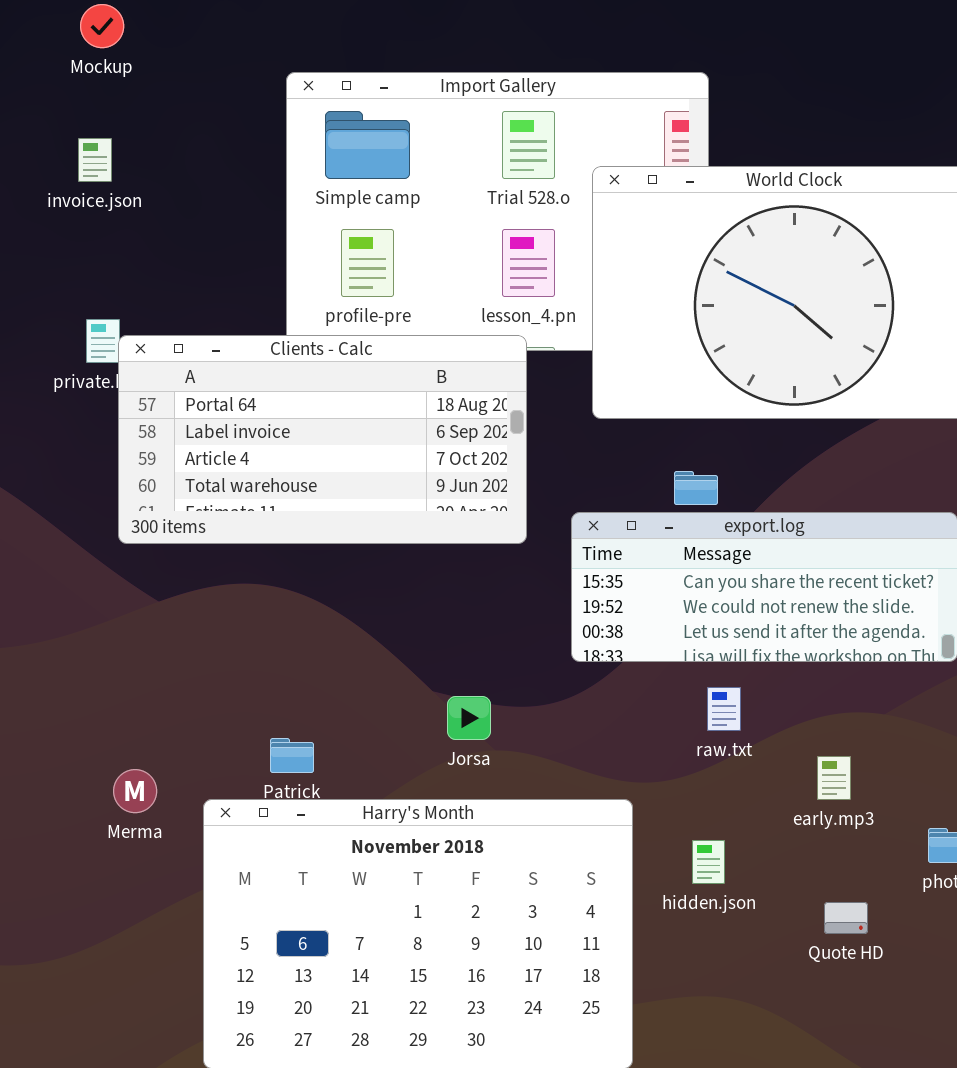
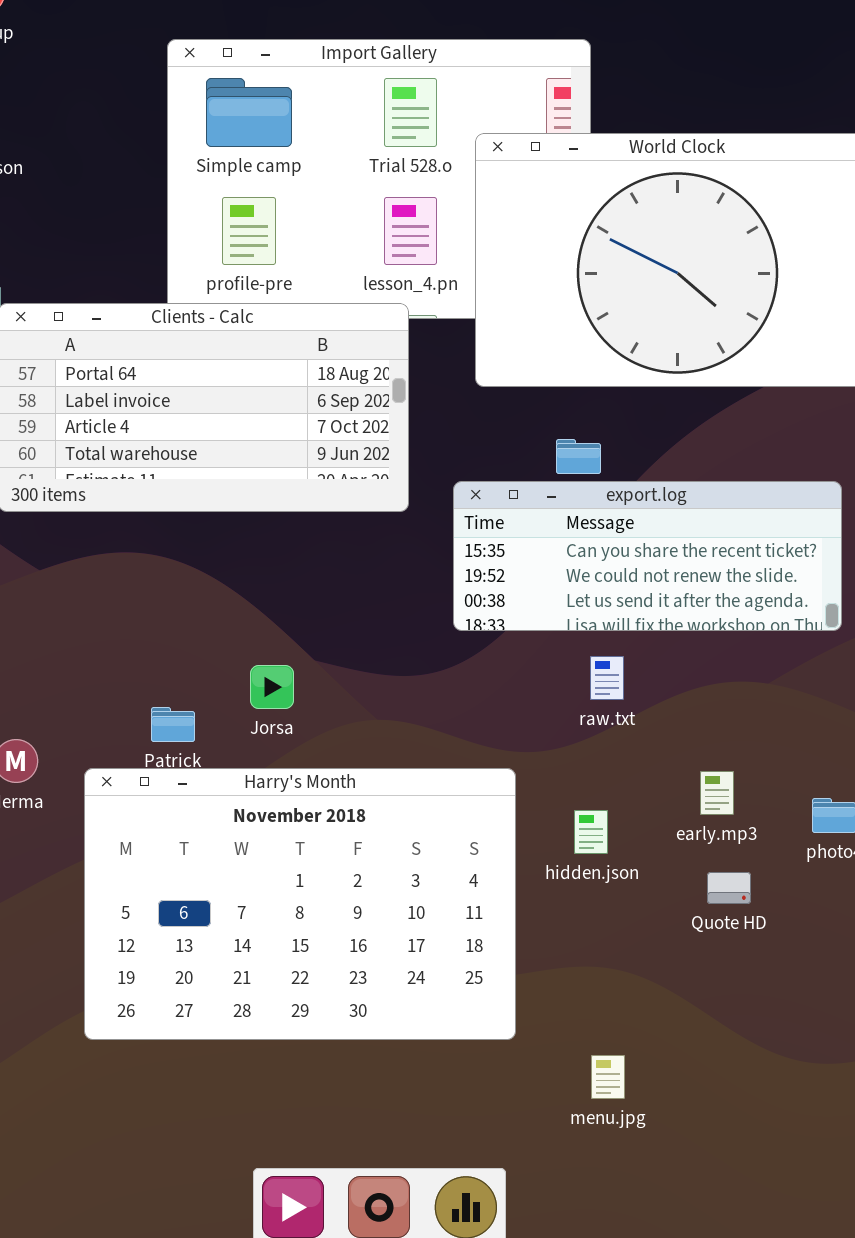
Jorsa: [447,696,491,740] -> [250,665,294,709], moved
early.mp3: [817,756,851,800] -> [700,771,734,815], moved

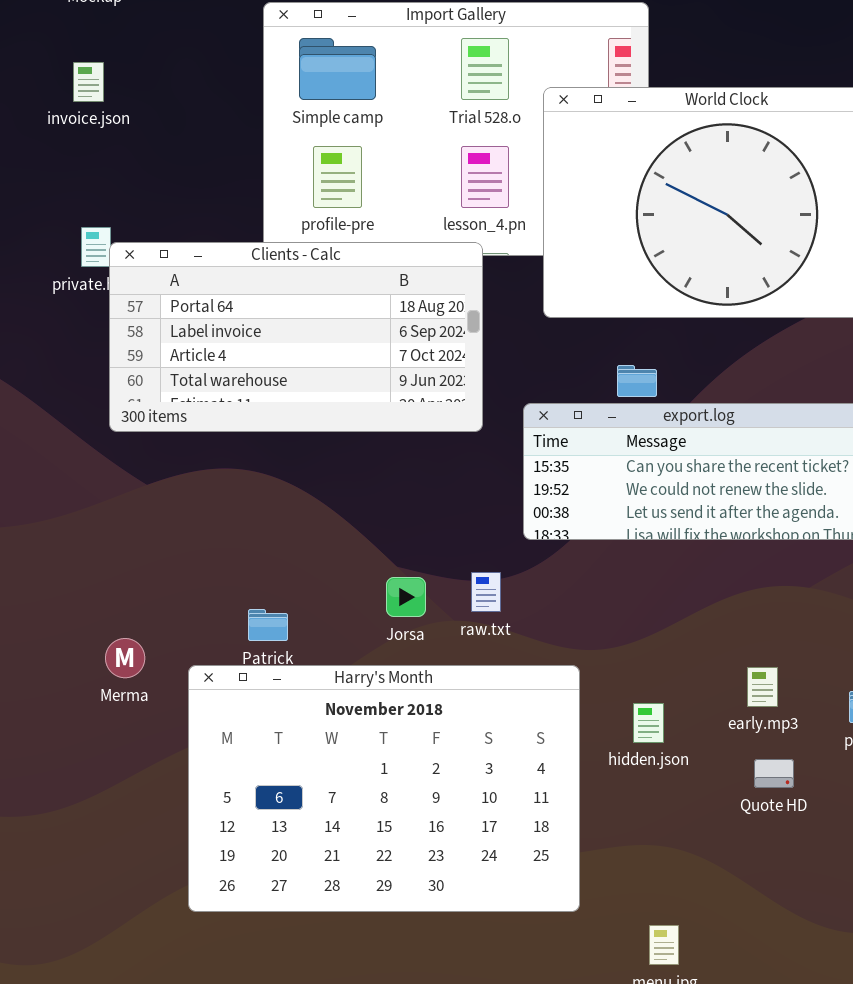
raw.txt: [590,656,624,700] -> [471,572,501,612], moved
Jorsa: [250,665,294,709] -> [386,577,426,617], moved

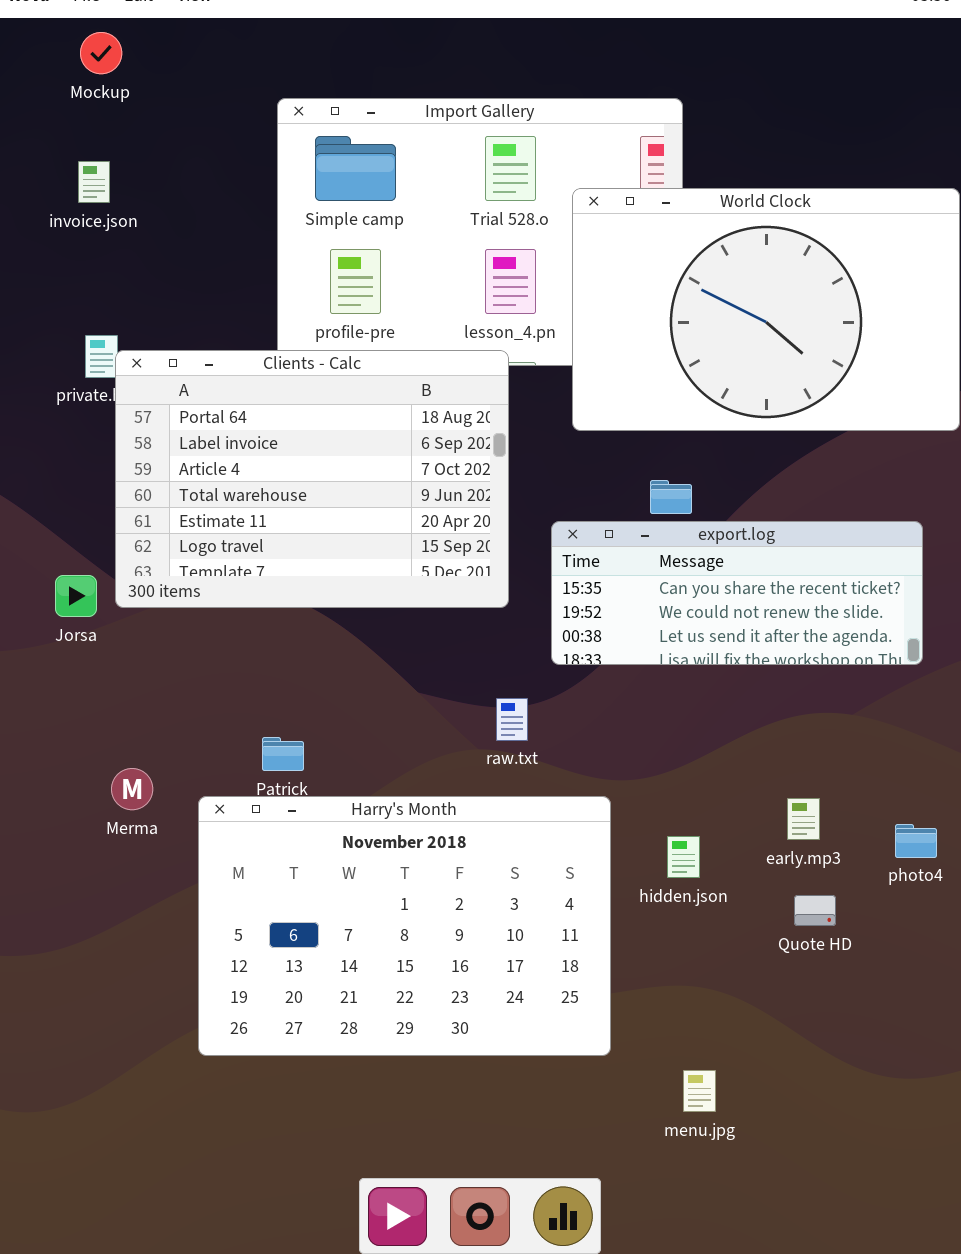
Clients - Calc: [109,242,483,432] -> [115,350,509,608], resized
Jorsa: [386,577,426,617] -> [55,575,97,617], moved

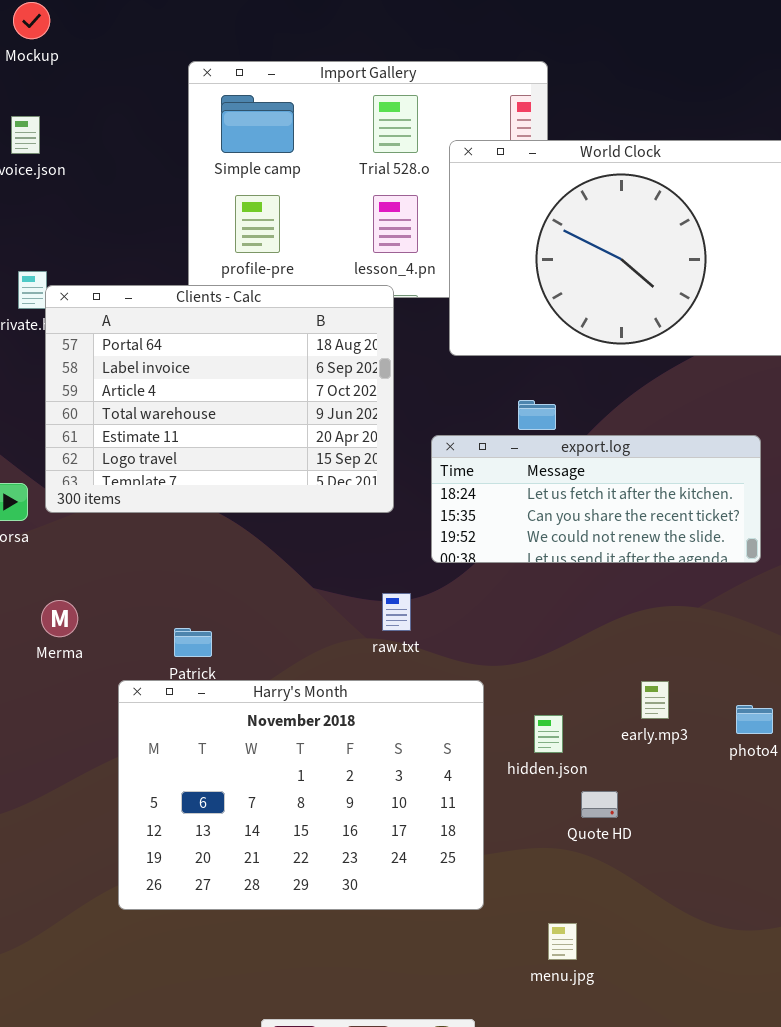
export.log: [551,521,923,665] -> [431,435,761,563], scrolled up 1 row
Merma: [111,768,153,810] -> [41,600,78,637], moved
Quote HD: [794,895,836,926] -> [581,791,618,818], moved

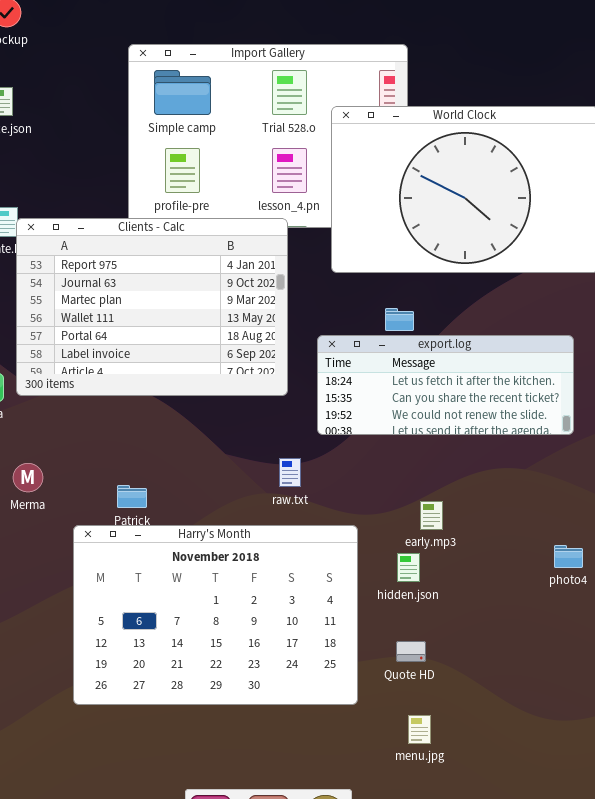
Clients - Calc: [45,285,394,513] -> [16,218,288,396], scrolled up 4 rows
early.mp3: [641,681,669,719] -> [420,501,443,530], moved
Quote HD: [581,791,618,818] -> [396,641,426,662], moved

